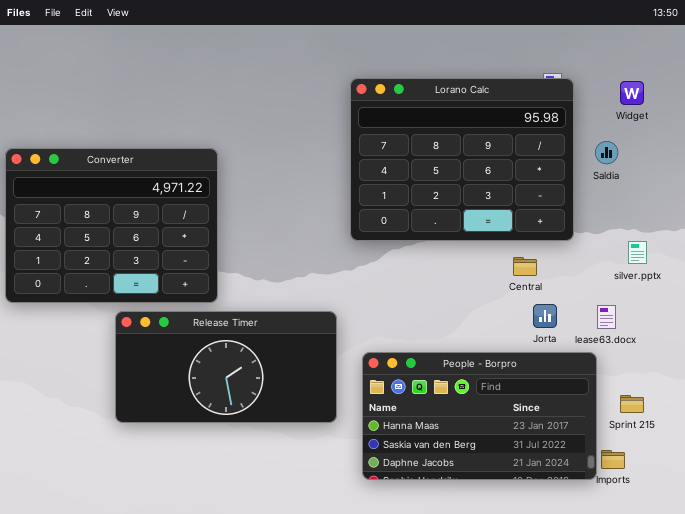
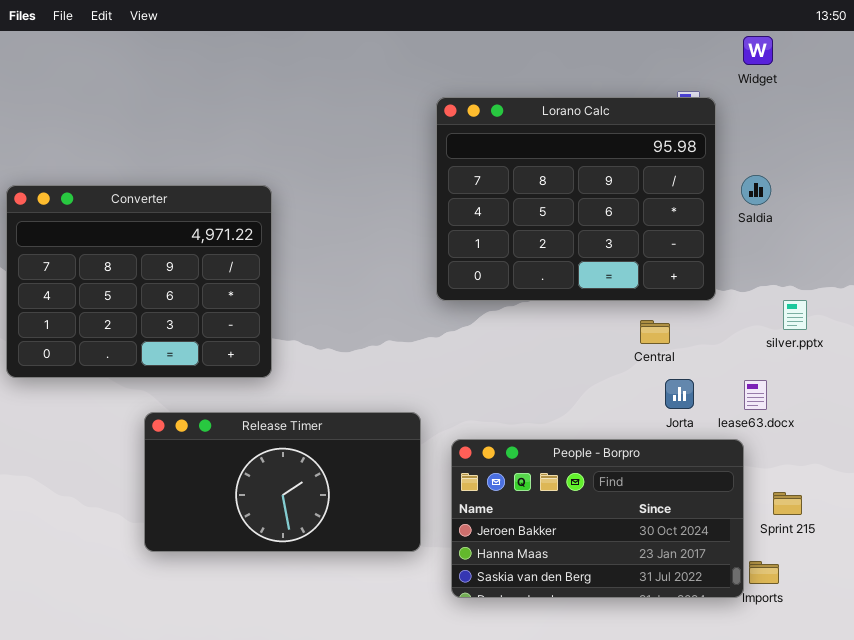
Widget: [620,81,644,105] -> [743,36,773,65], moved
Release Timer: [115,311,337,423] -> [144,412,421,552], moved
People - Borpro: [362,352,597,480] -> [451,439,744,598], scrolled up 1 row

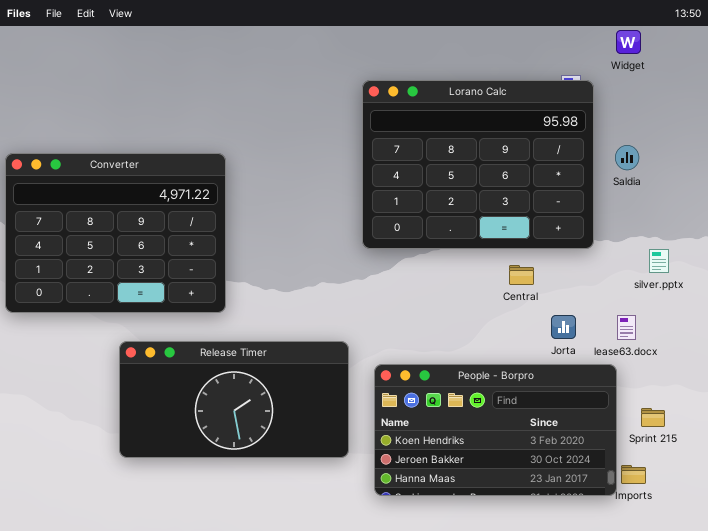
Central: [640,320,670,344] -> [509,265,534,285], moved
People - Borpro: [451,439,744,598] -> [374,364,617,496], scrolled up 1 row

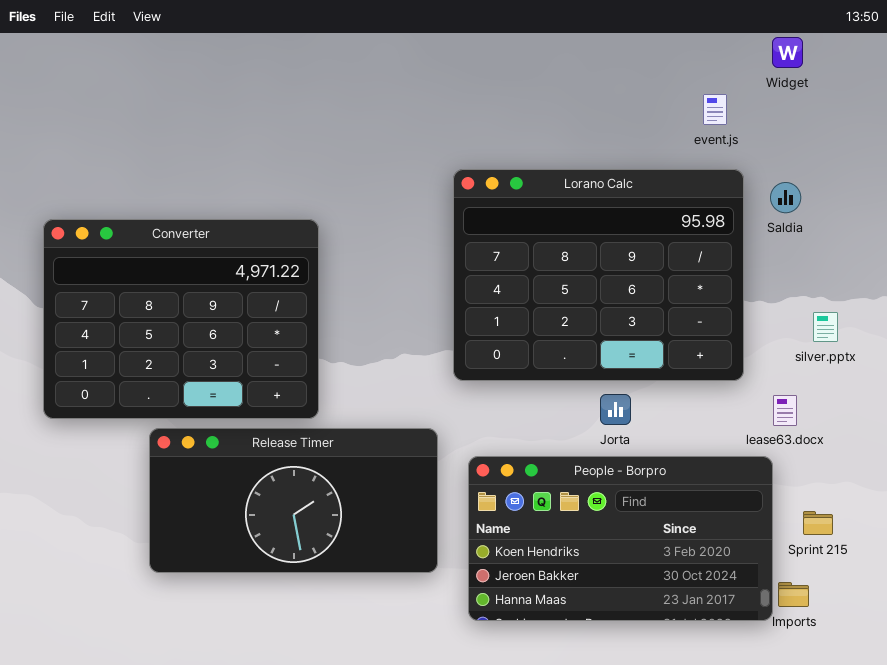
Lorano Calc: [362,80,594,249] -> [453,169,744,381], moved
Converter: [5,153,226,313] -> [43,219,319,419], moved
Jorta: [551,315,576,339] -> [600,394,631,425], moved

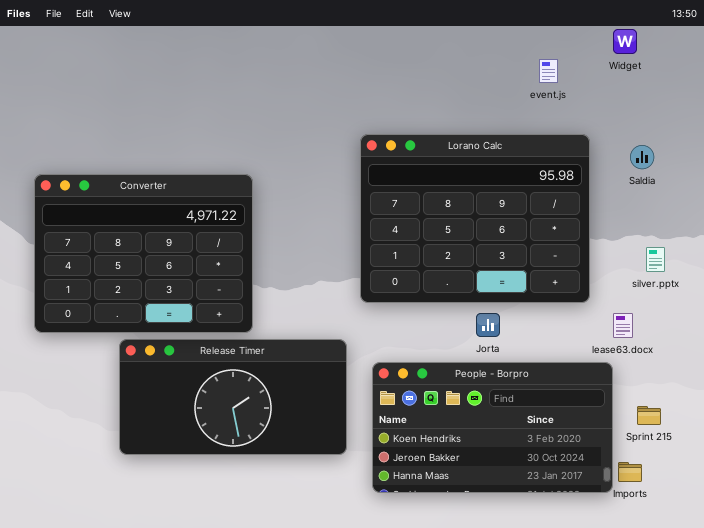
event.js: [703,94,727,125] -> [539,59,558,83], moved
Saldia: [770,182,801,213] -> [630,145,654,169], moved

